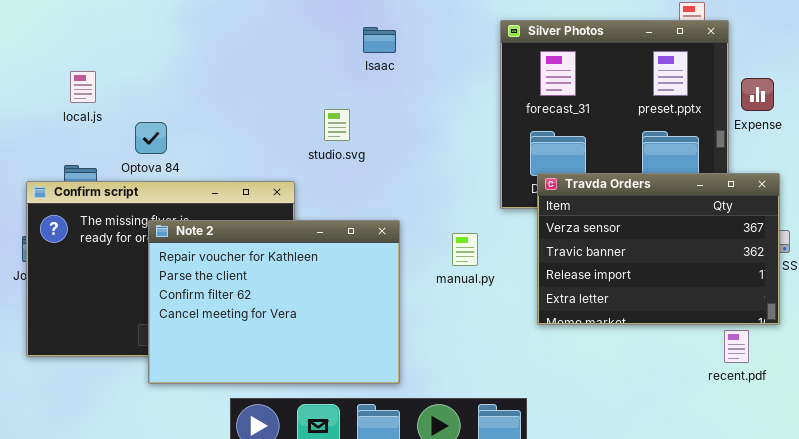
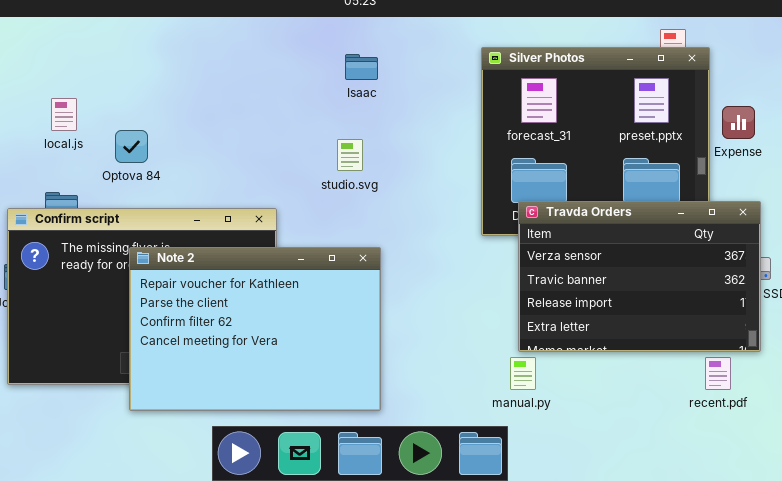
studio.svg: [324,109,350,141] -> [337,139,363,171], moved
Optova 84: [135,122,167,154] -> [115,130,148,163], moved
manual.py: [452,233,478,266] -> [510,357,536,390], moved

